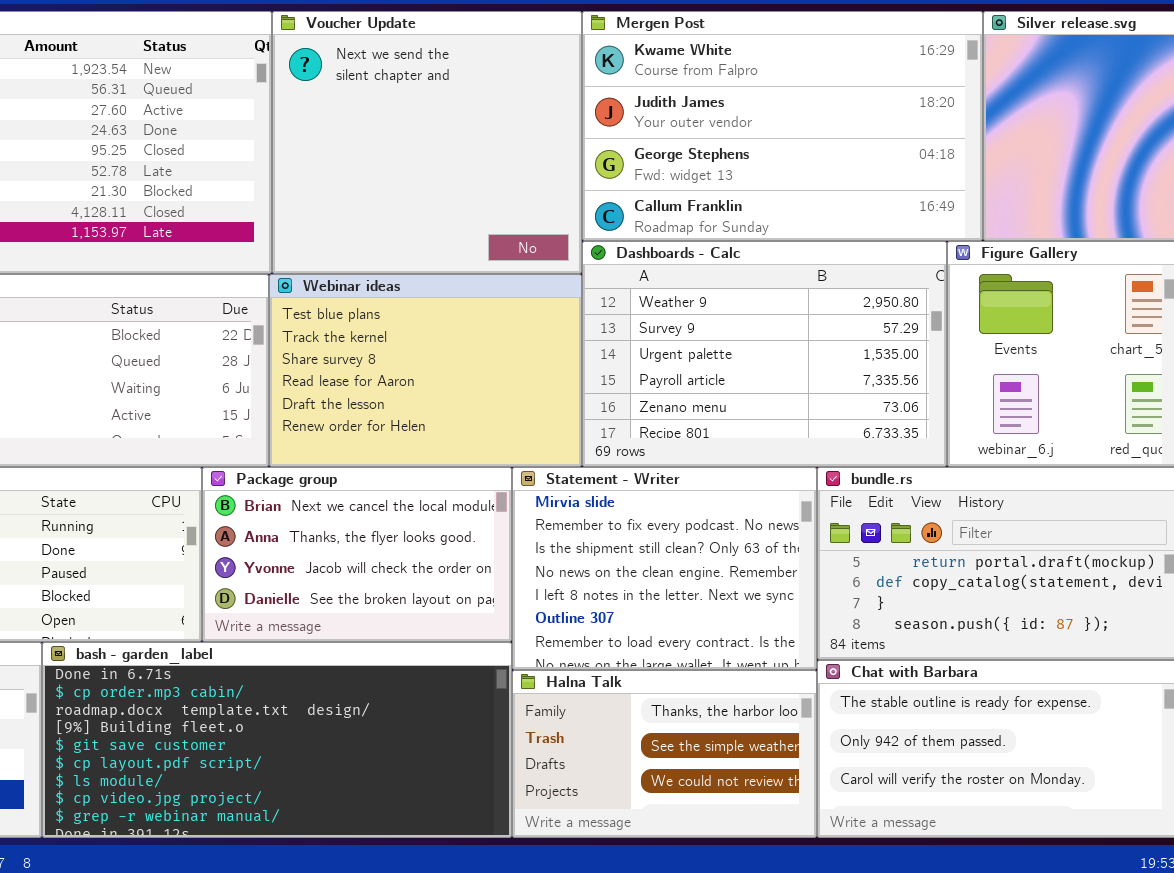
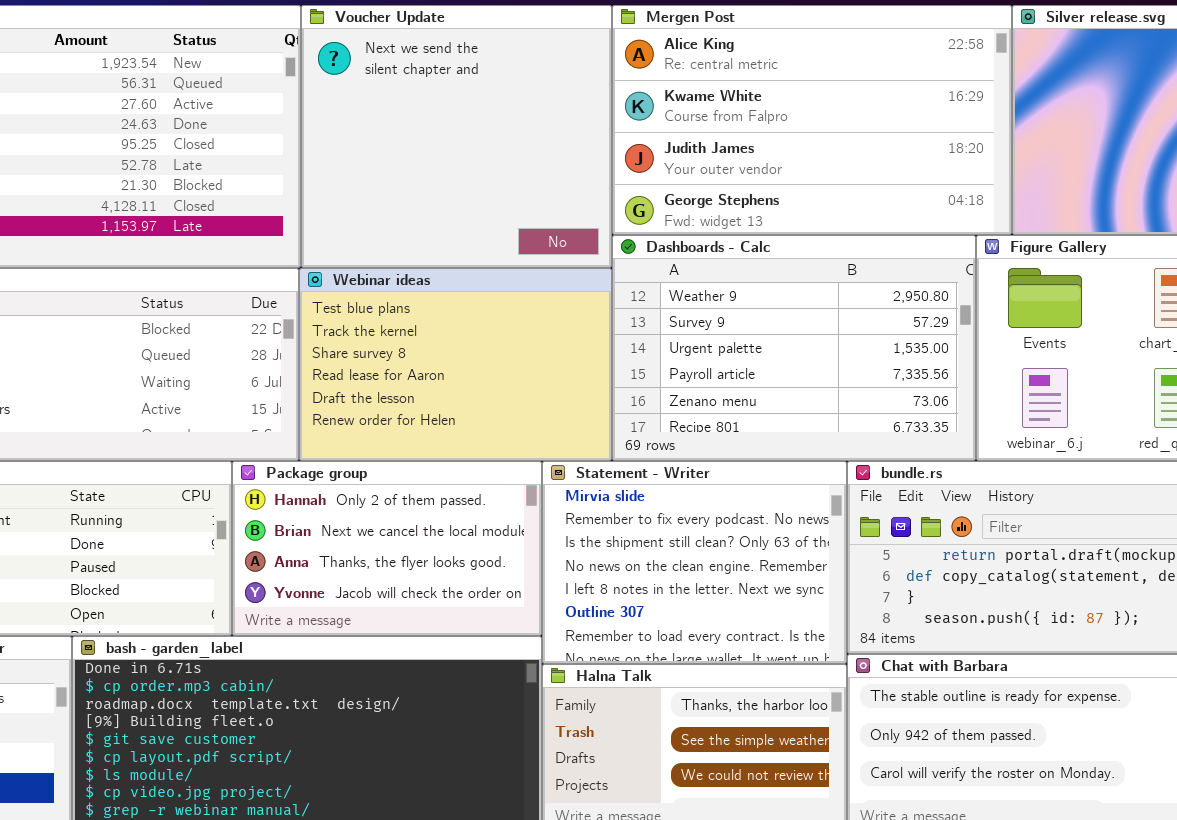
Mergen Post: [582,11,983,241] -> [612,5,1012,235], scrolled up 1 row
Package group: [202,467,512,642] -> [232,461,542,636], scrolled up 1 row

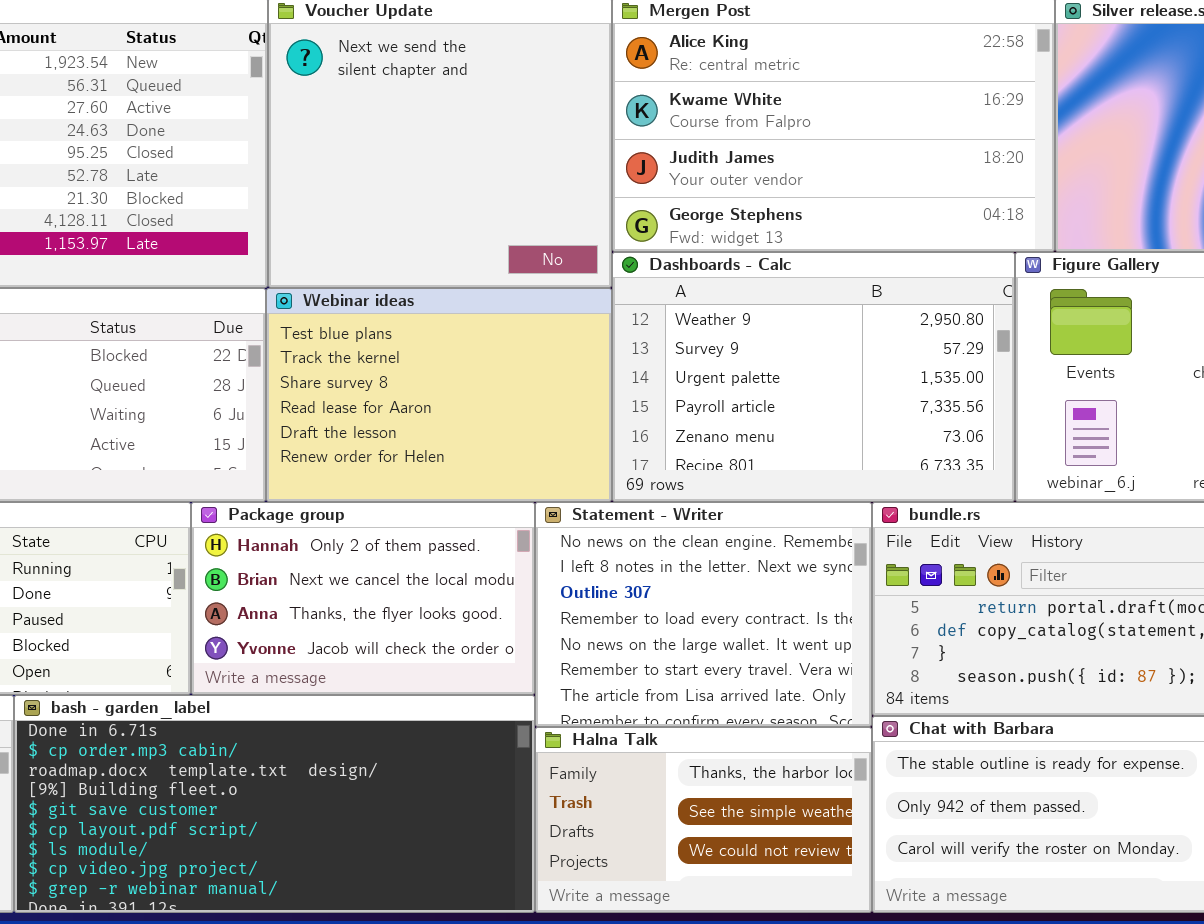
Statement - Writer: [542,461,847,664] -> [535,502,872,727], scrolled down 3 rows

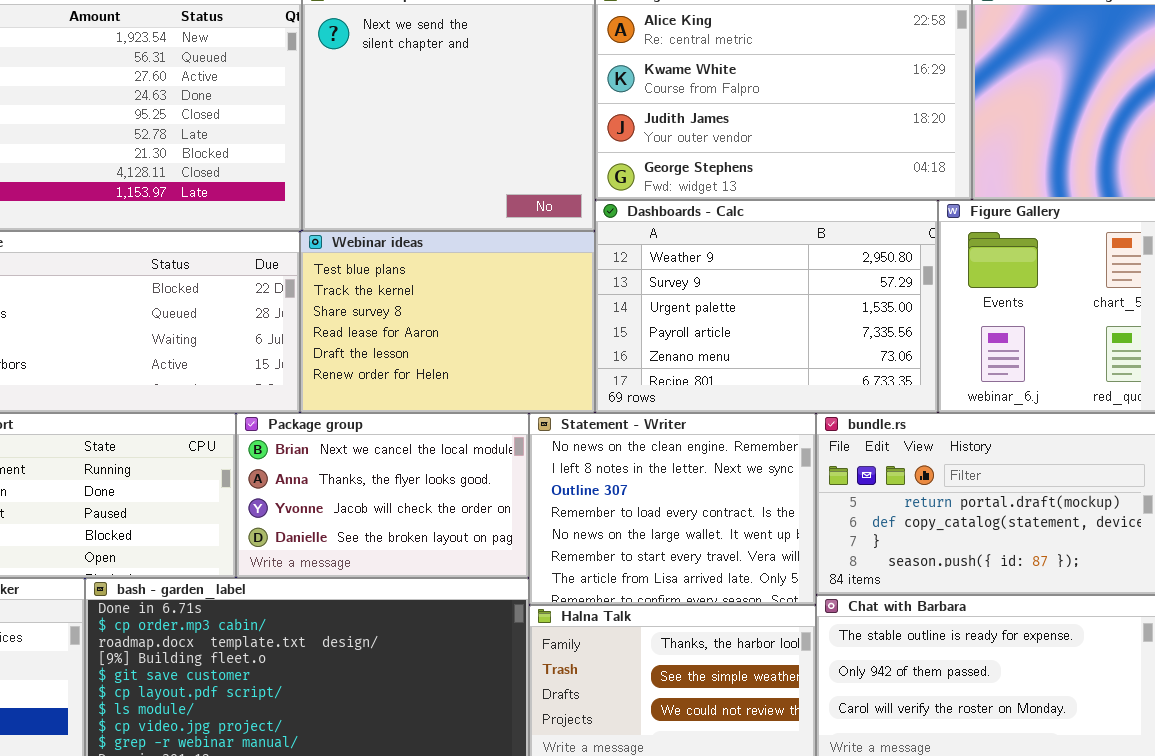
Package group: [191,502,535,695] -> [236,413,529,578], scrolled down 1 row

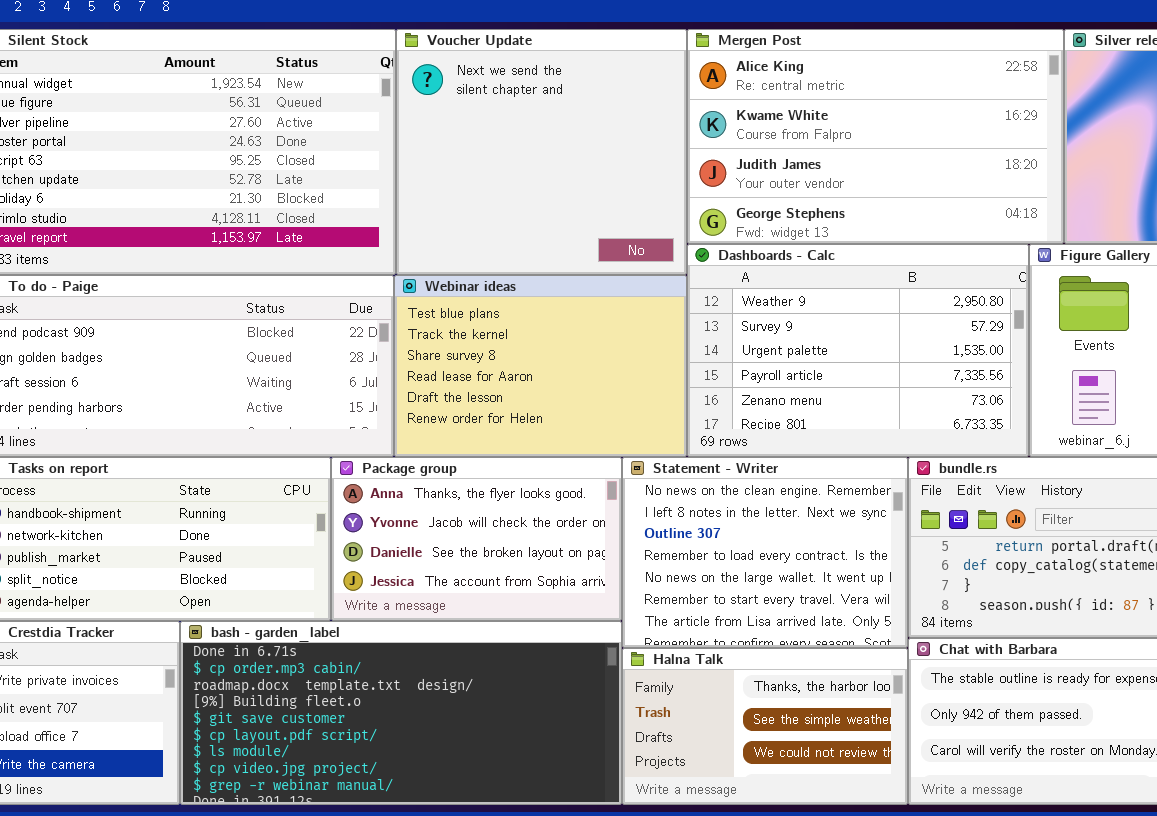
Package group: [236,413,529,578] -> [331,457,622,621], scrolled down 1 row

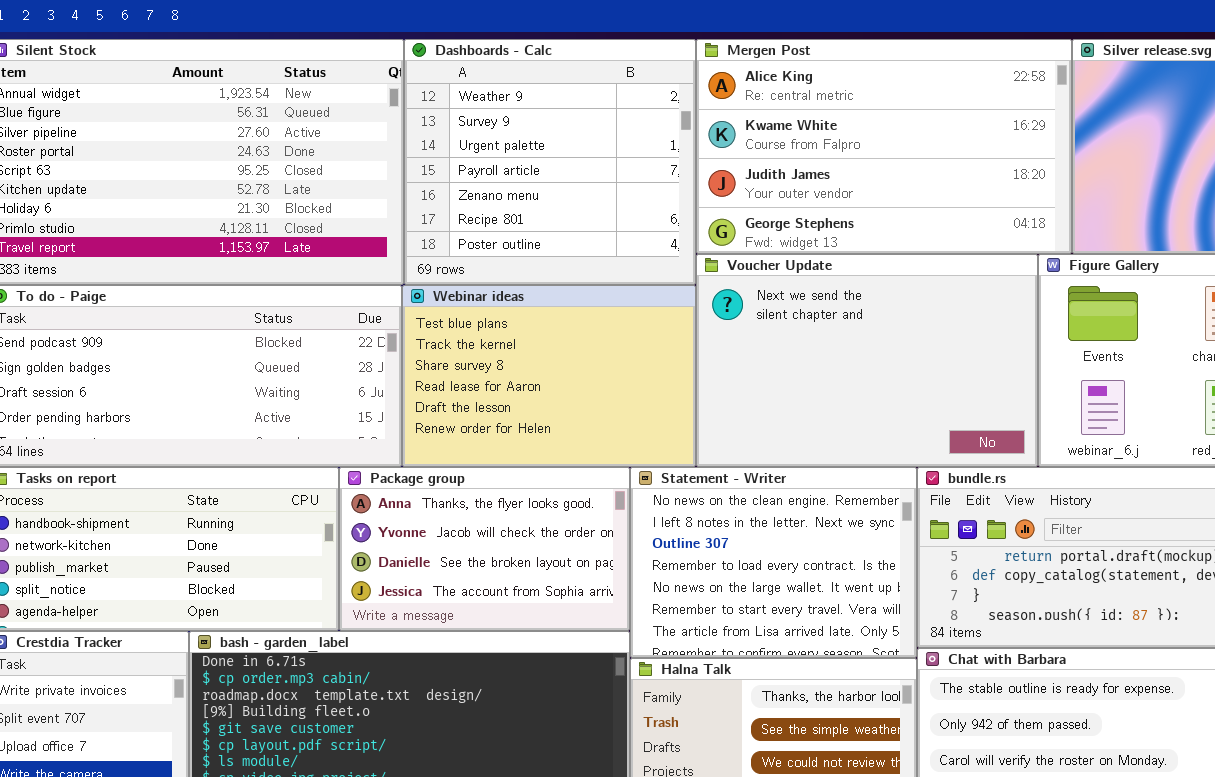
Voucher Update: [396,29,687,275] -> [696,254,1038,467], moved, resized
Dashboards - Calc: [687,244,1029,457] -> [404,39,696,285], moved, resized

